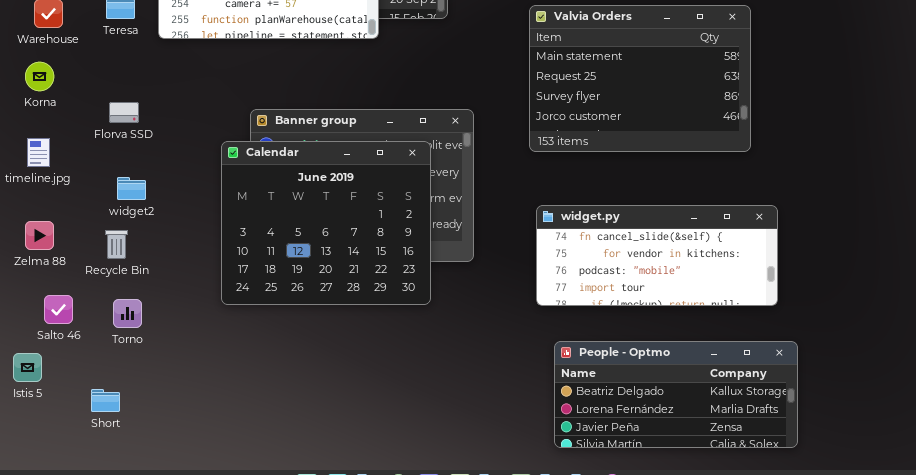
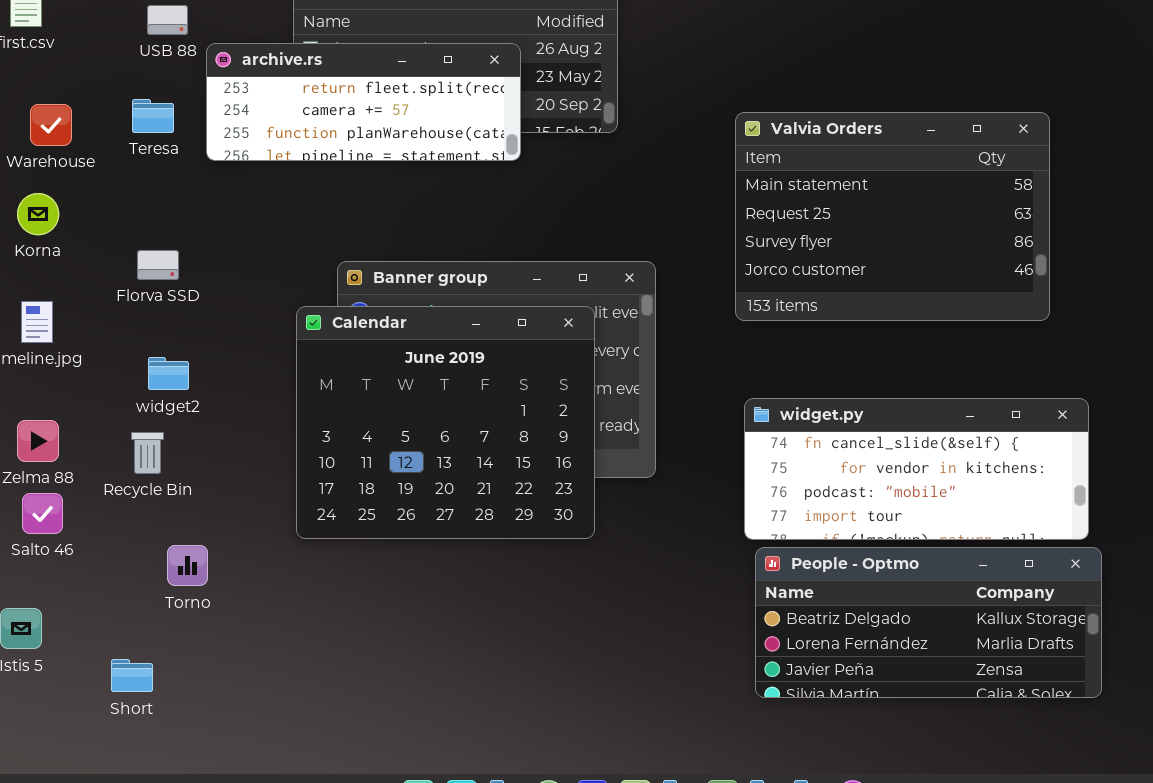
Salto 46: [44,295,73,324] -> [22,493,63,534], moved
Torno: [113,299,142,328] -> [167,545,208,586], moved
People - Optmo: [554,341,798,448] -> [755,547,1102,698], moved

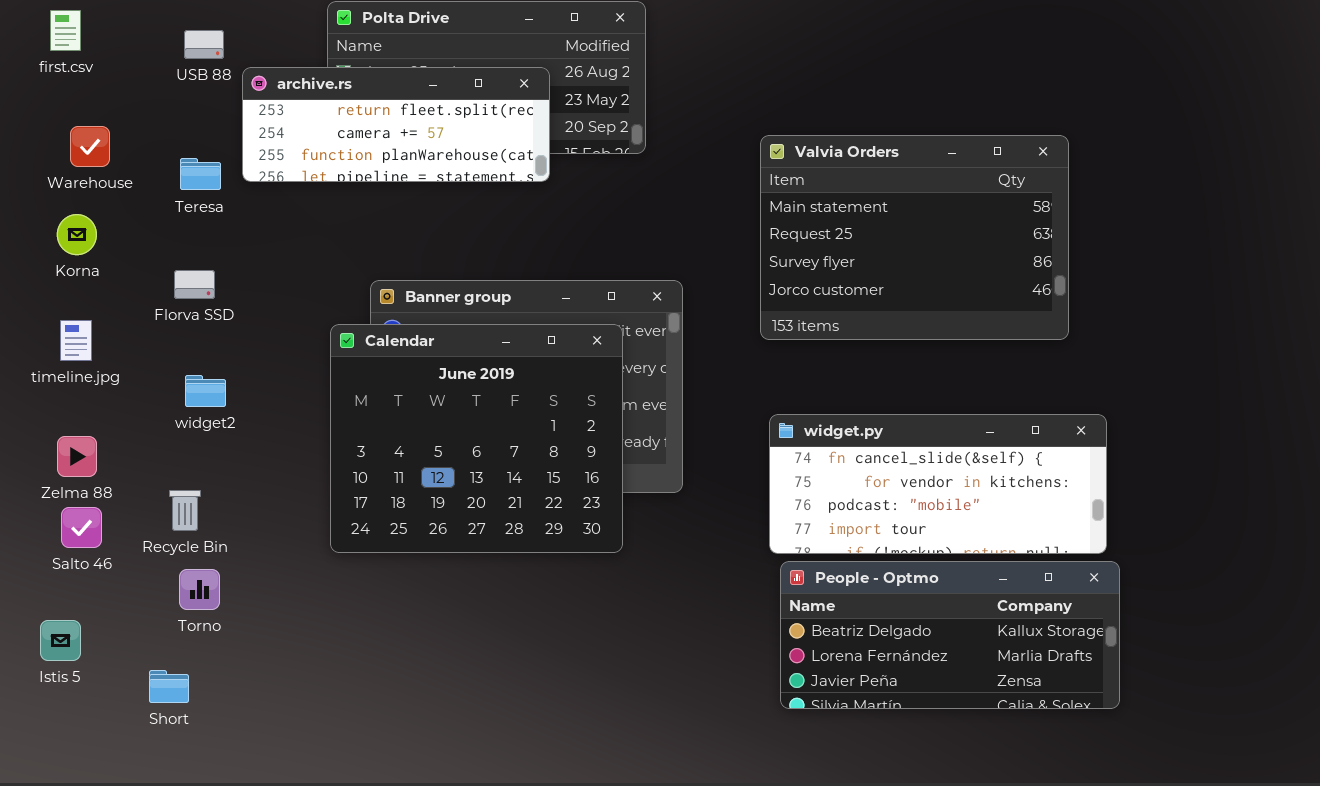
Teresa: [132,99,174,133] -> [180,158,221,190], moved
Recycle Bin: [131,432,164,474] -> [169,490,201,531], moved
Torno: [167,545,208,586] -> [179,569,220,610], moved

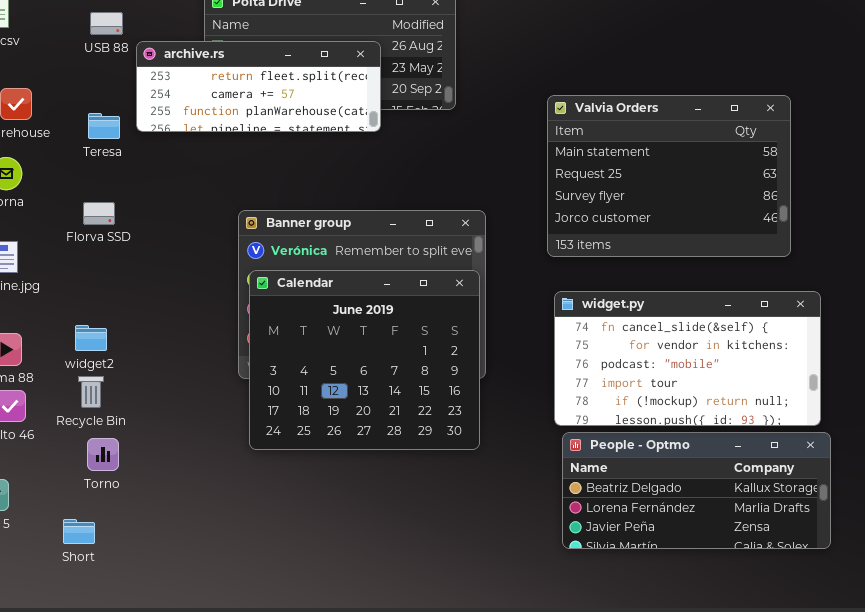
Calendar: [330,324,623,553] -> [249,270,480,450], moved
widget2: [185,375,226,407] -> [75,325,107,351], moved
widget.py: [769,414,1107,554] -> [554,291,821,426], resized

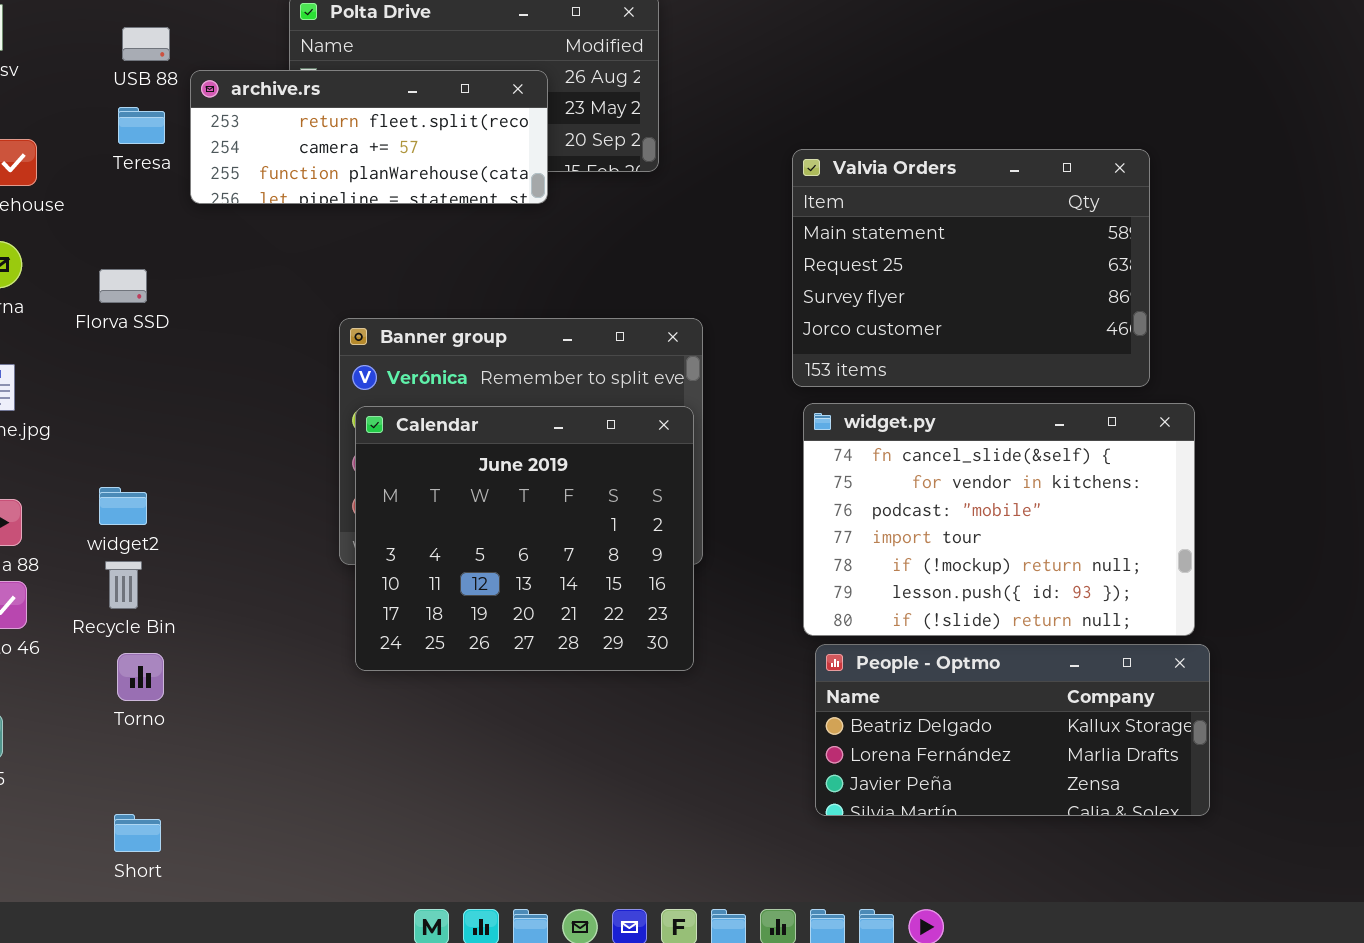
Teresa: [88,113,120,139] -> [118,107,165,144], moved
Florva SSD: [83,202,115,225] -> [99,269,147,303], moved
widget.py: [554,291,821,426] -> [803,403,1195,636], resized
Short: [63,519,95,544] -> [114,814,161,852], moved

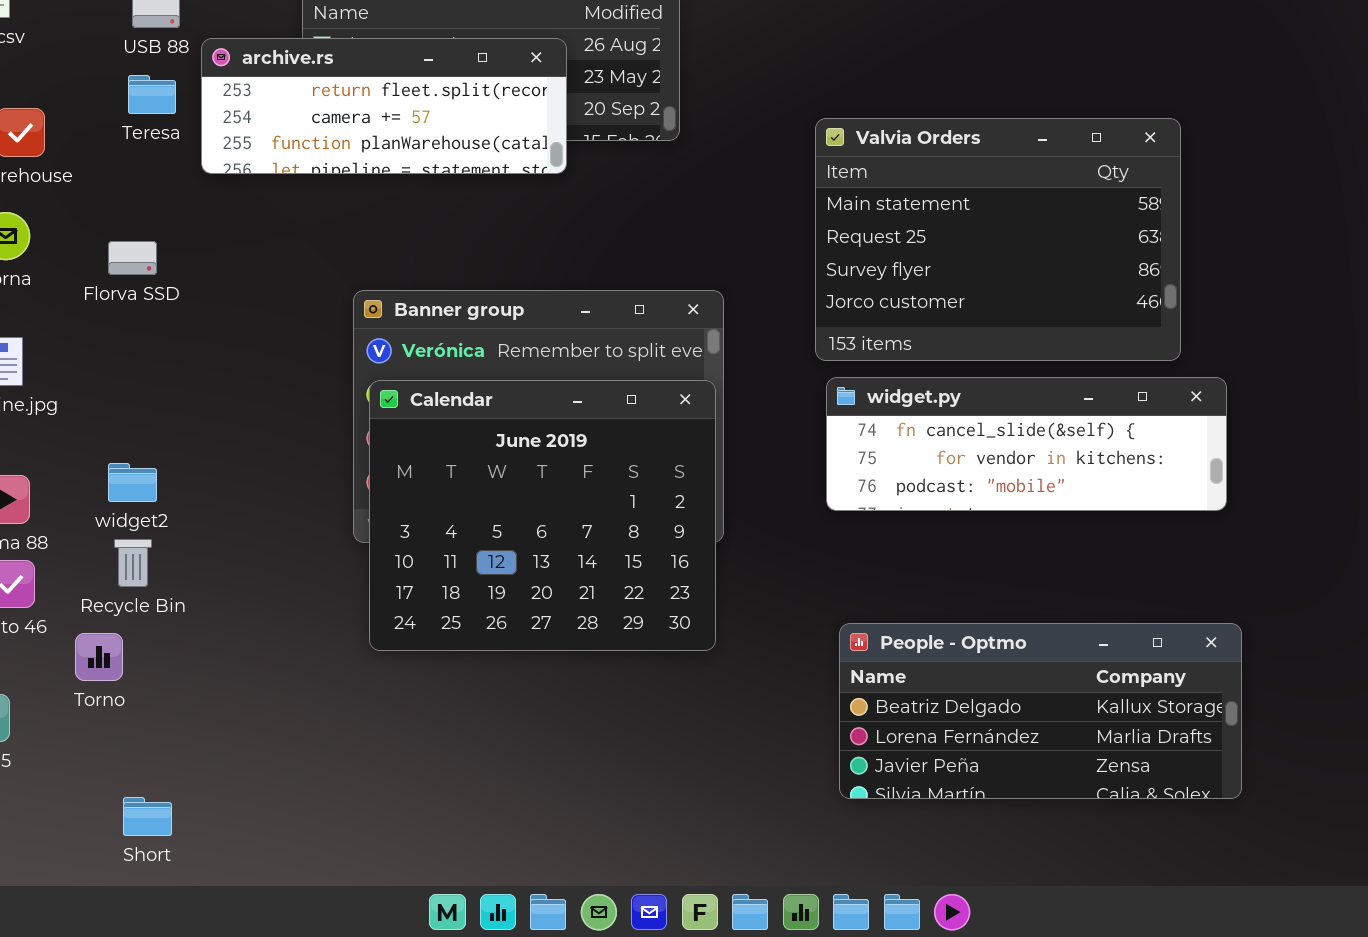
widget.py: [803,403,1195,636] -> [826,377,1227,511], resized
Torno: [117,653,164,701] -> [75,633,123,681], moved

